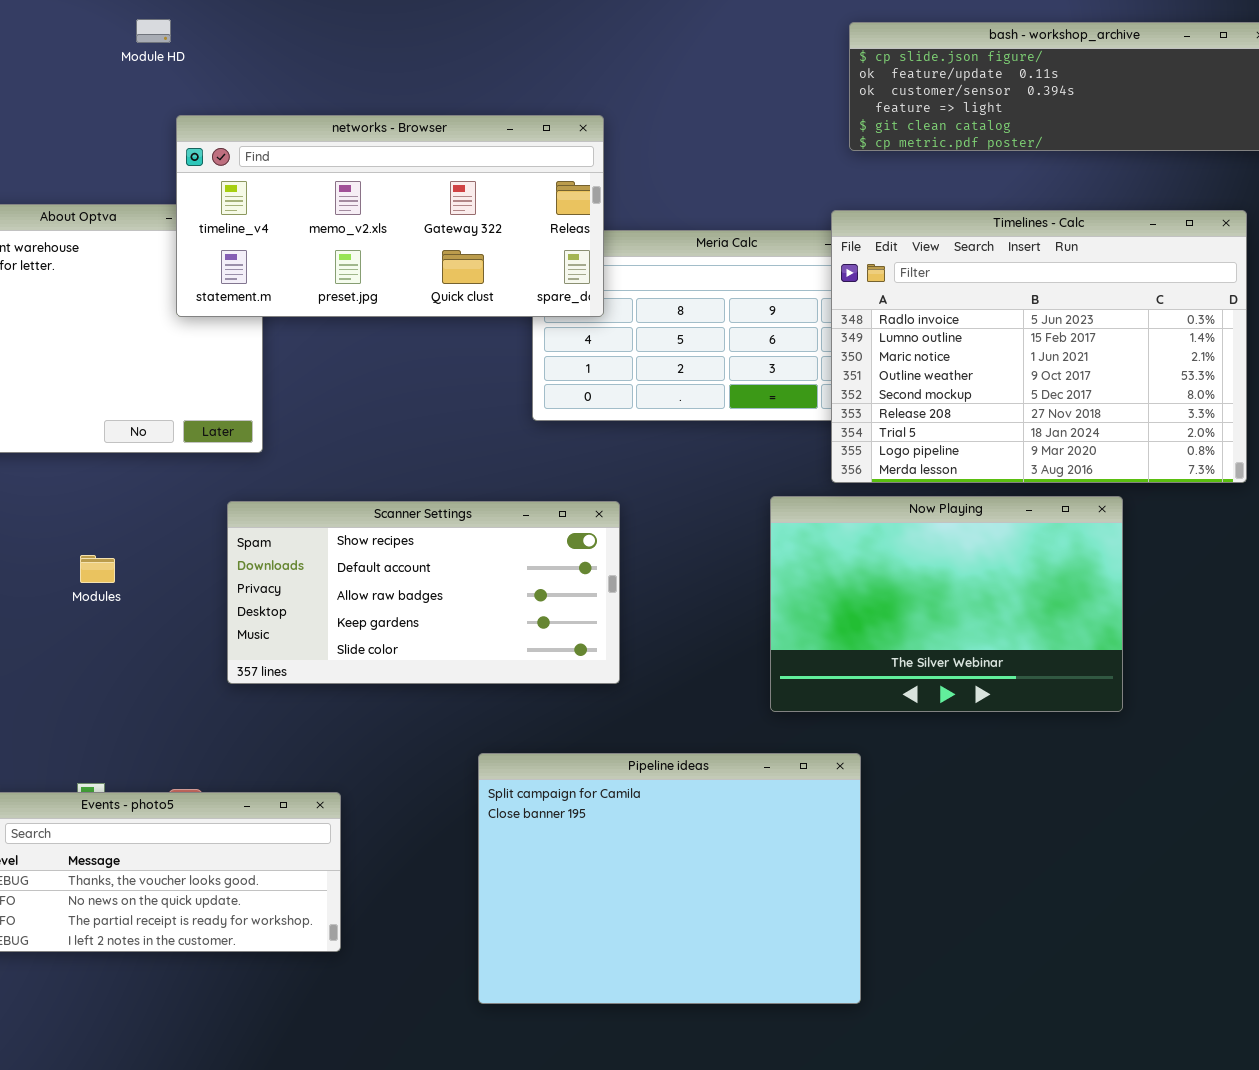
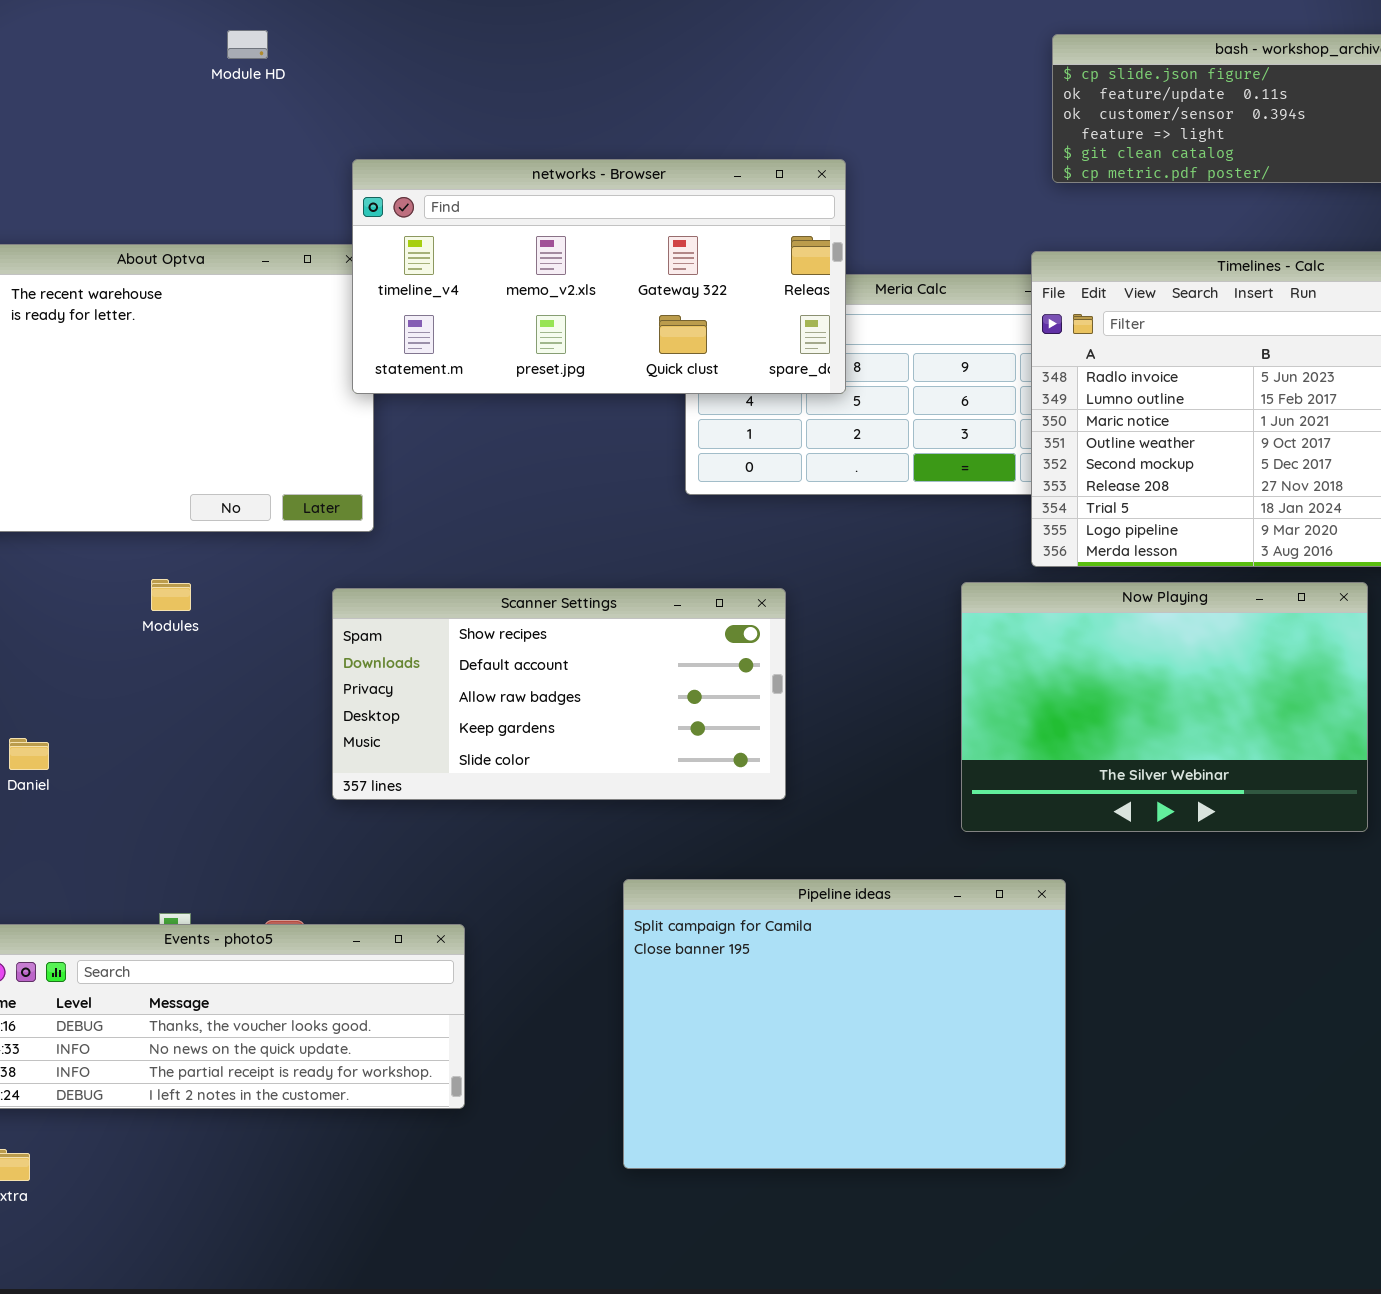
networks - Browser: [176,115,604,317] -> [352,159,846,394], moved
Modules: [80,555,115,583] -> [151,579,191,611], moved

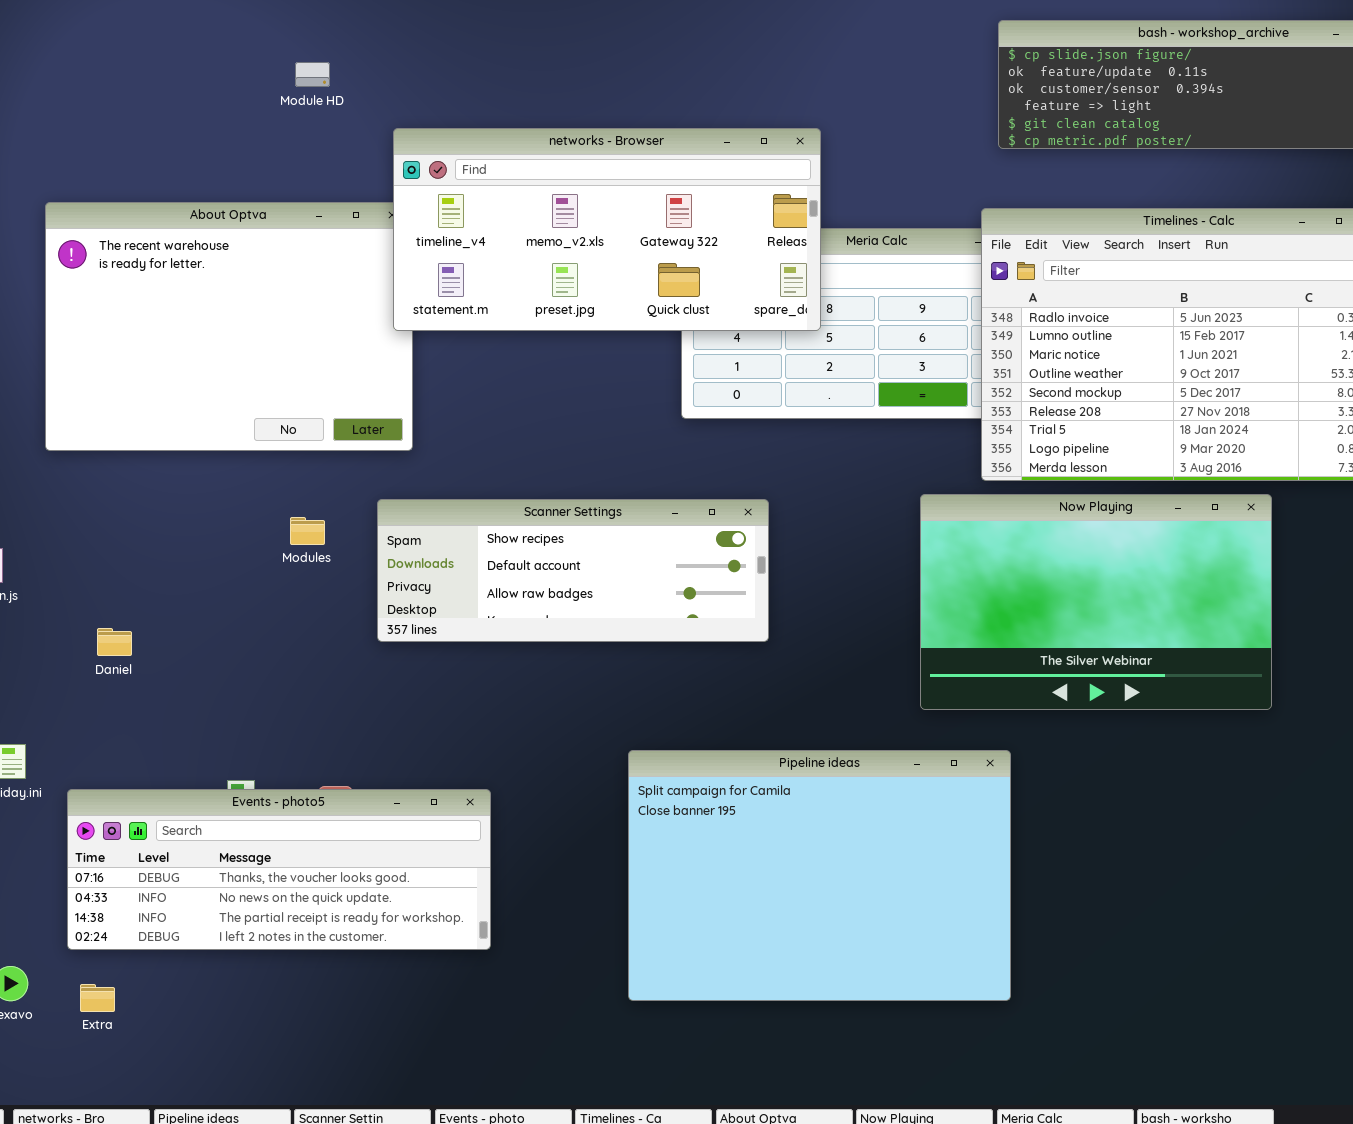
Module HD: [227,30,268,59] -> [295,62,330,87], moved
Modules: [151,579,191,611] -> [290,517,325,545], moved
Scanner Settings: [332,588,786,800] -> [377,499,769,642], resized

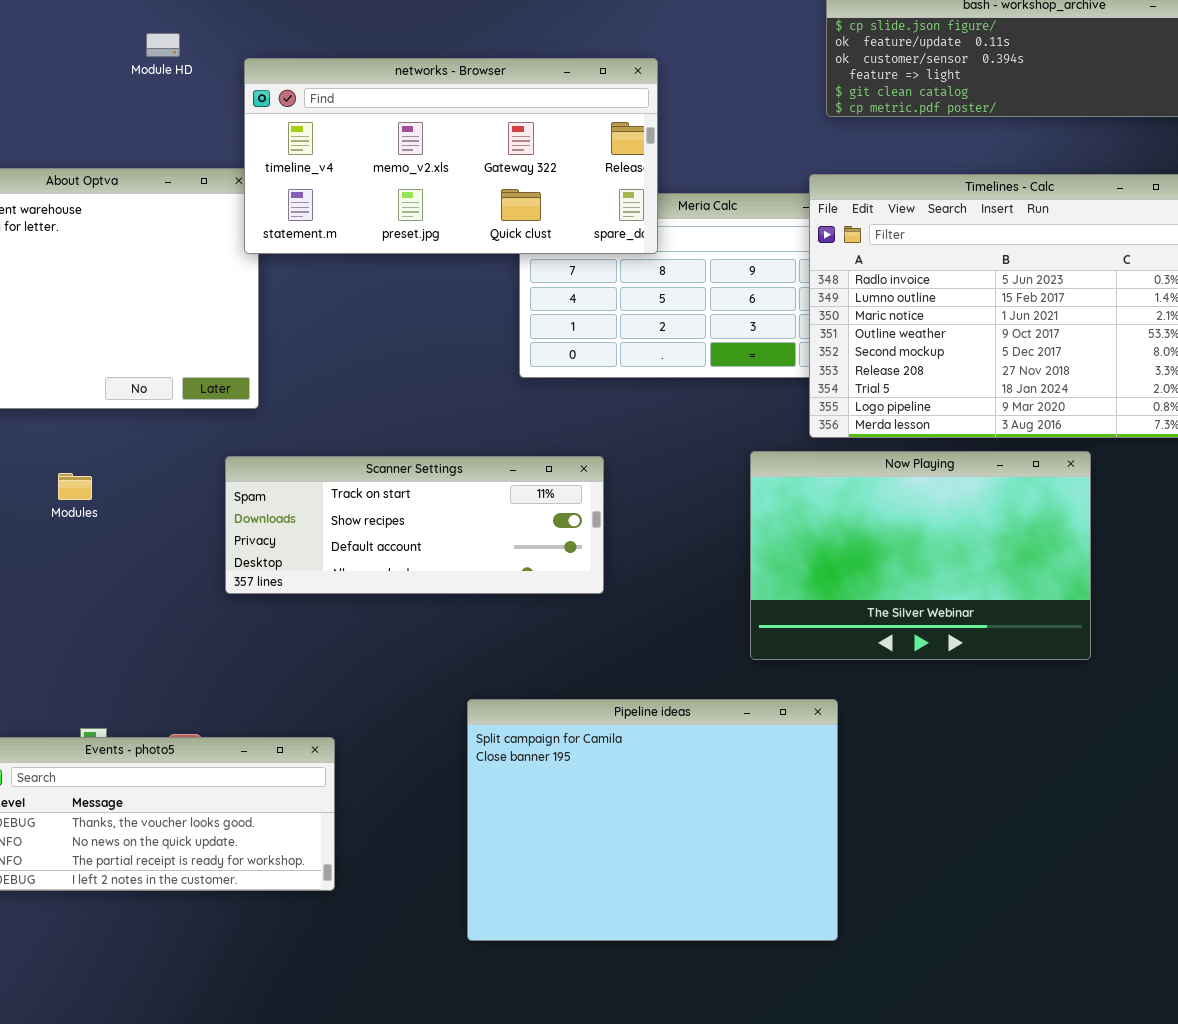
networks - Browser: [393,128,821,331] -> [244,58,658,254], moved
Scanner Settings: [377,499,769,642] -> [225,456,604,594], scrolled up 1 row
Modules: [290,517,325,545] -> [58,473,92,500], moved

